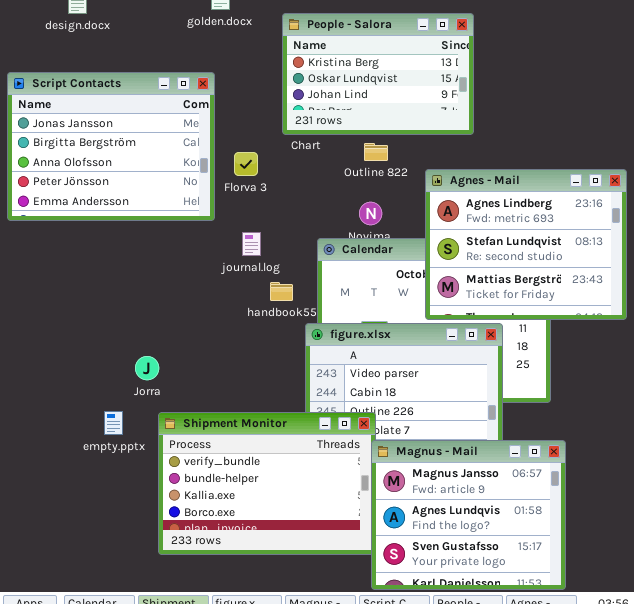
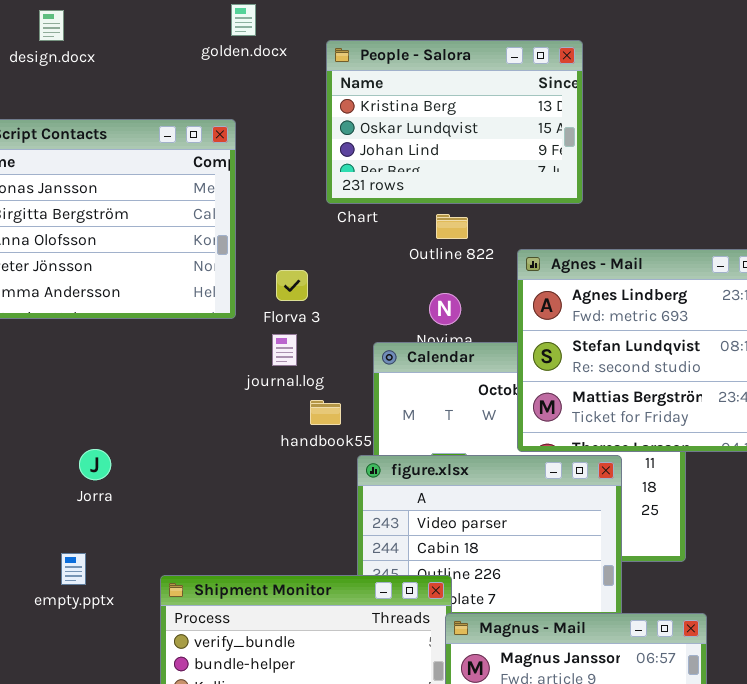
Florva 3: [234,152,258,176] -> [276,270,308,301], moved
Jorra: [135,356,159,380] -> [79,449,111,480], moved
empty.pptx: [104,411,123,435] -> [61,553,86,585], moved

